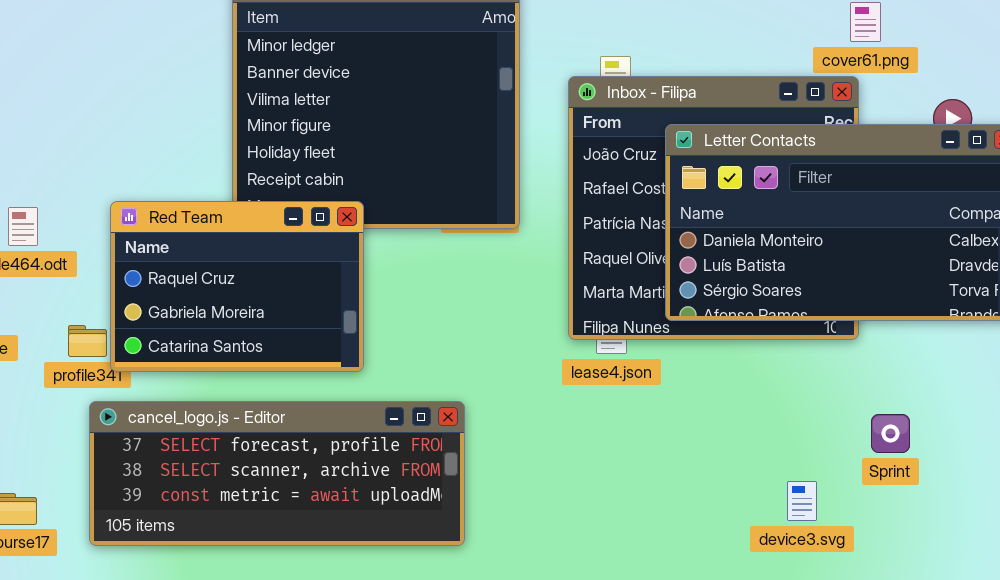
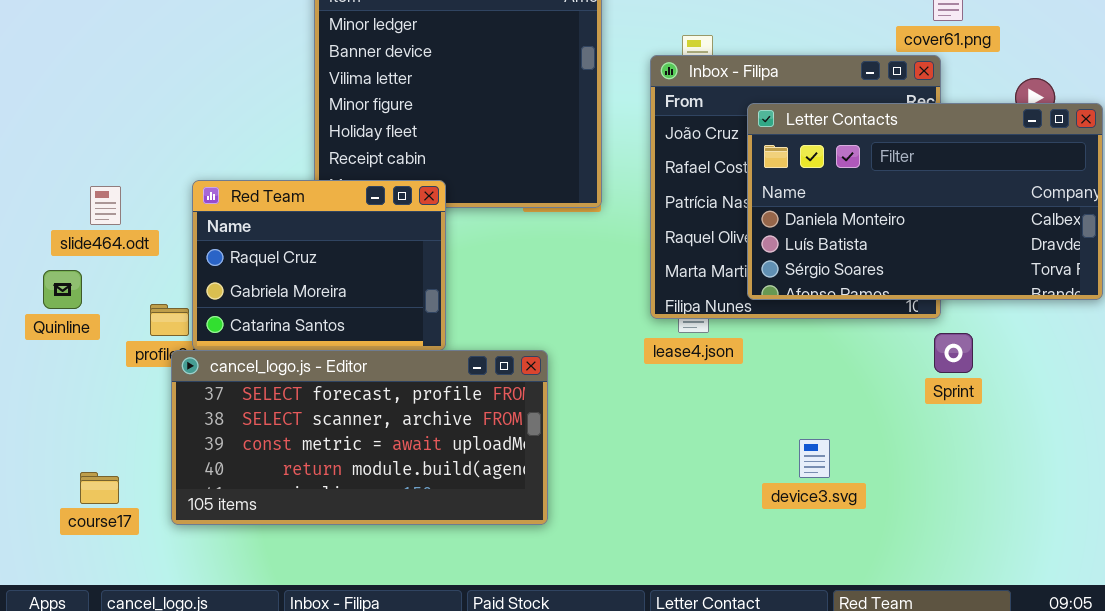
cancel_logo.js - Editor: [89,401,465,546] -> [171,350,548,525], resized
Sprint: [871,414,910,453] -> [934,333,973,373], moved
device3.svg: [787,481,817,521] -> [799,439,830,478], moved

